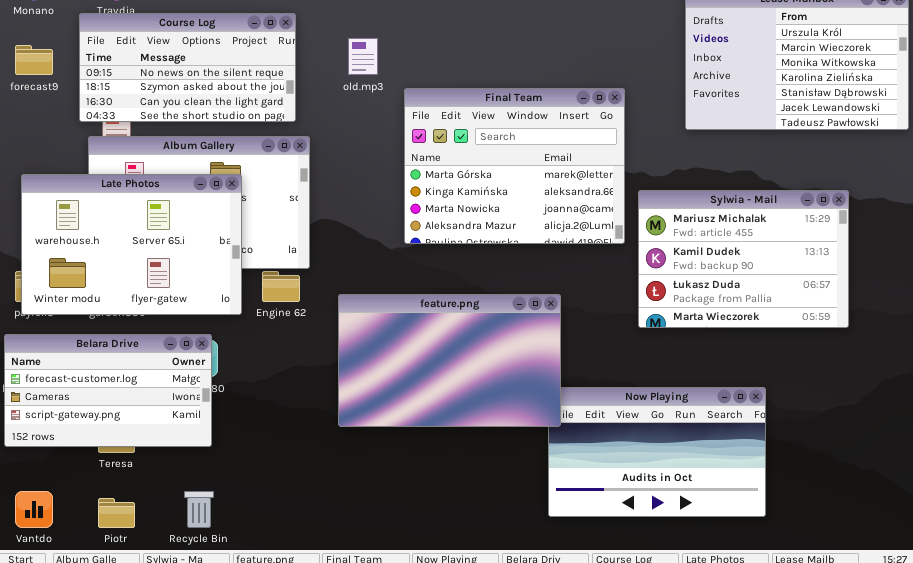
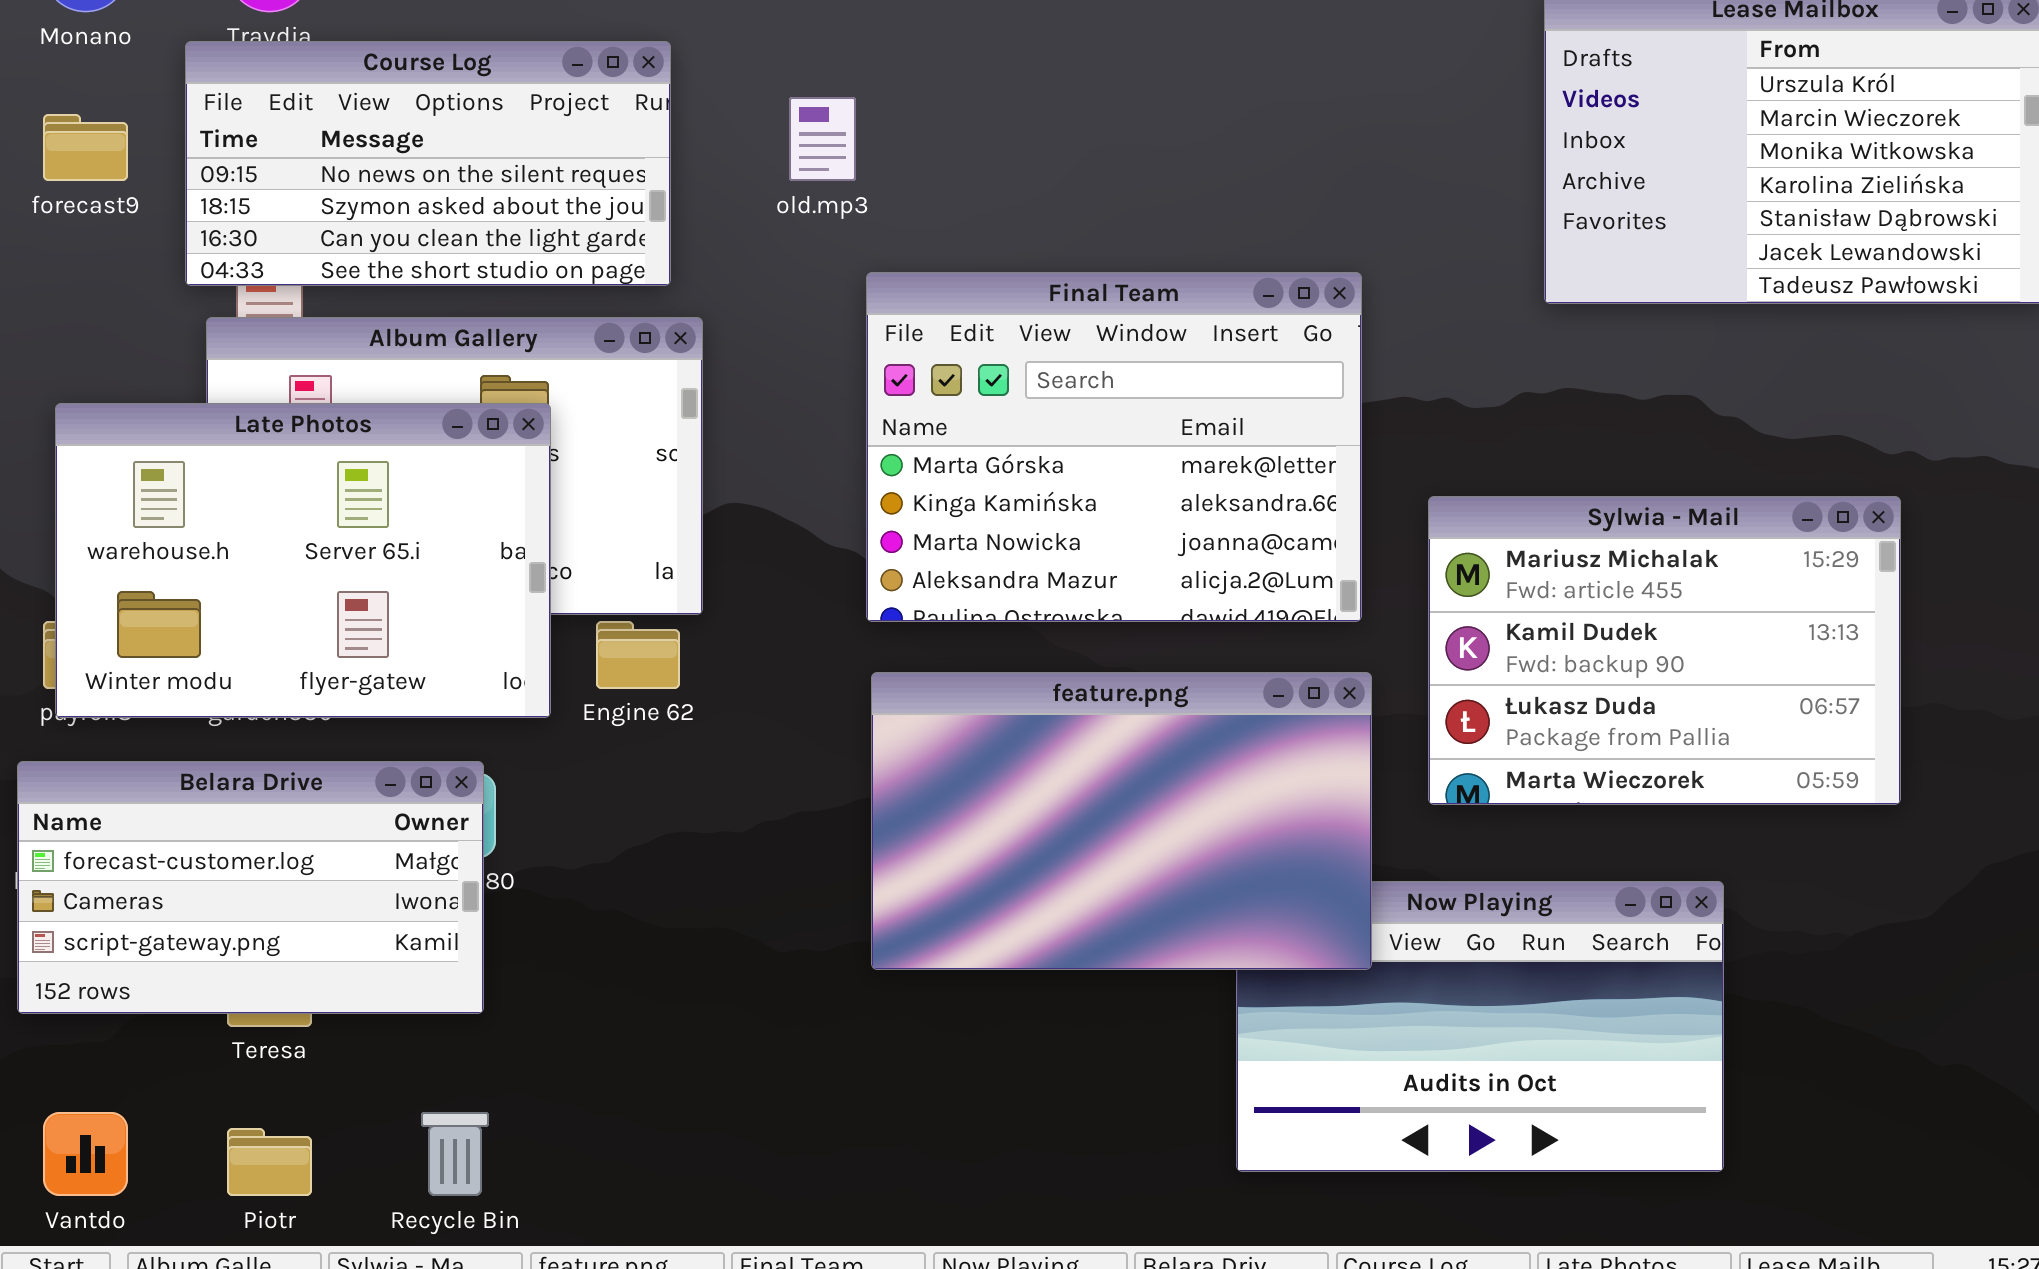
Final Team: [404,88,625,244] -> [866,272,1362,622], moved
Sylwia - Mail: [638,190,849,328] -> [1428,496,1901,805], moved
feature.png: [338,294,561,427] -> [871,672,1372,970], moved

